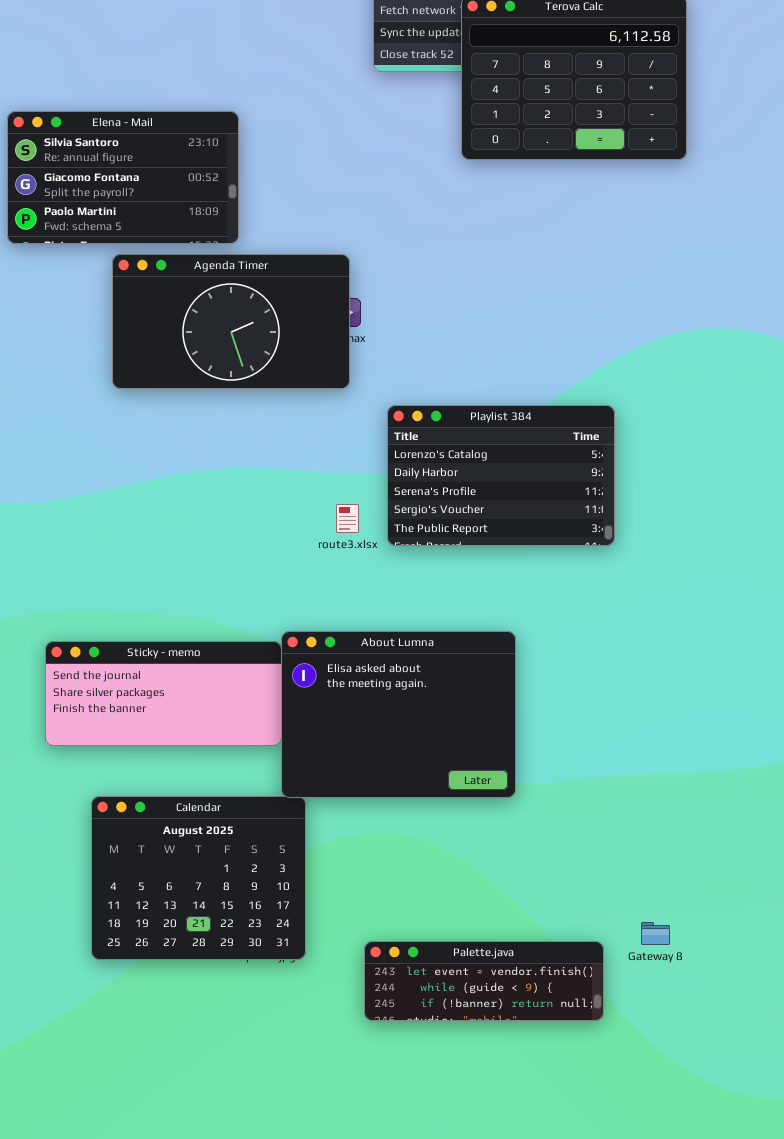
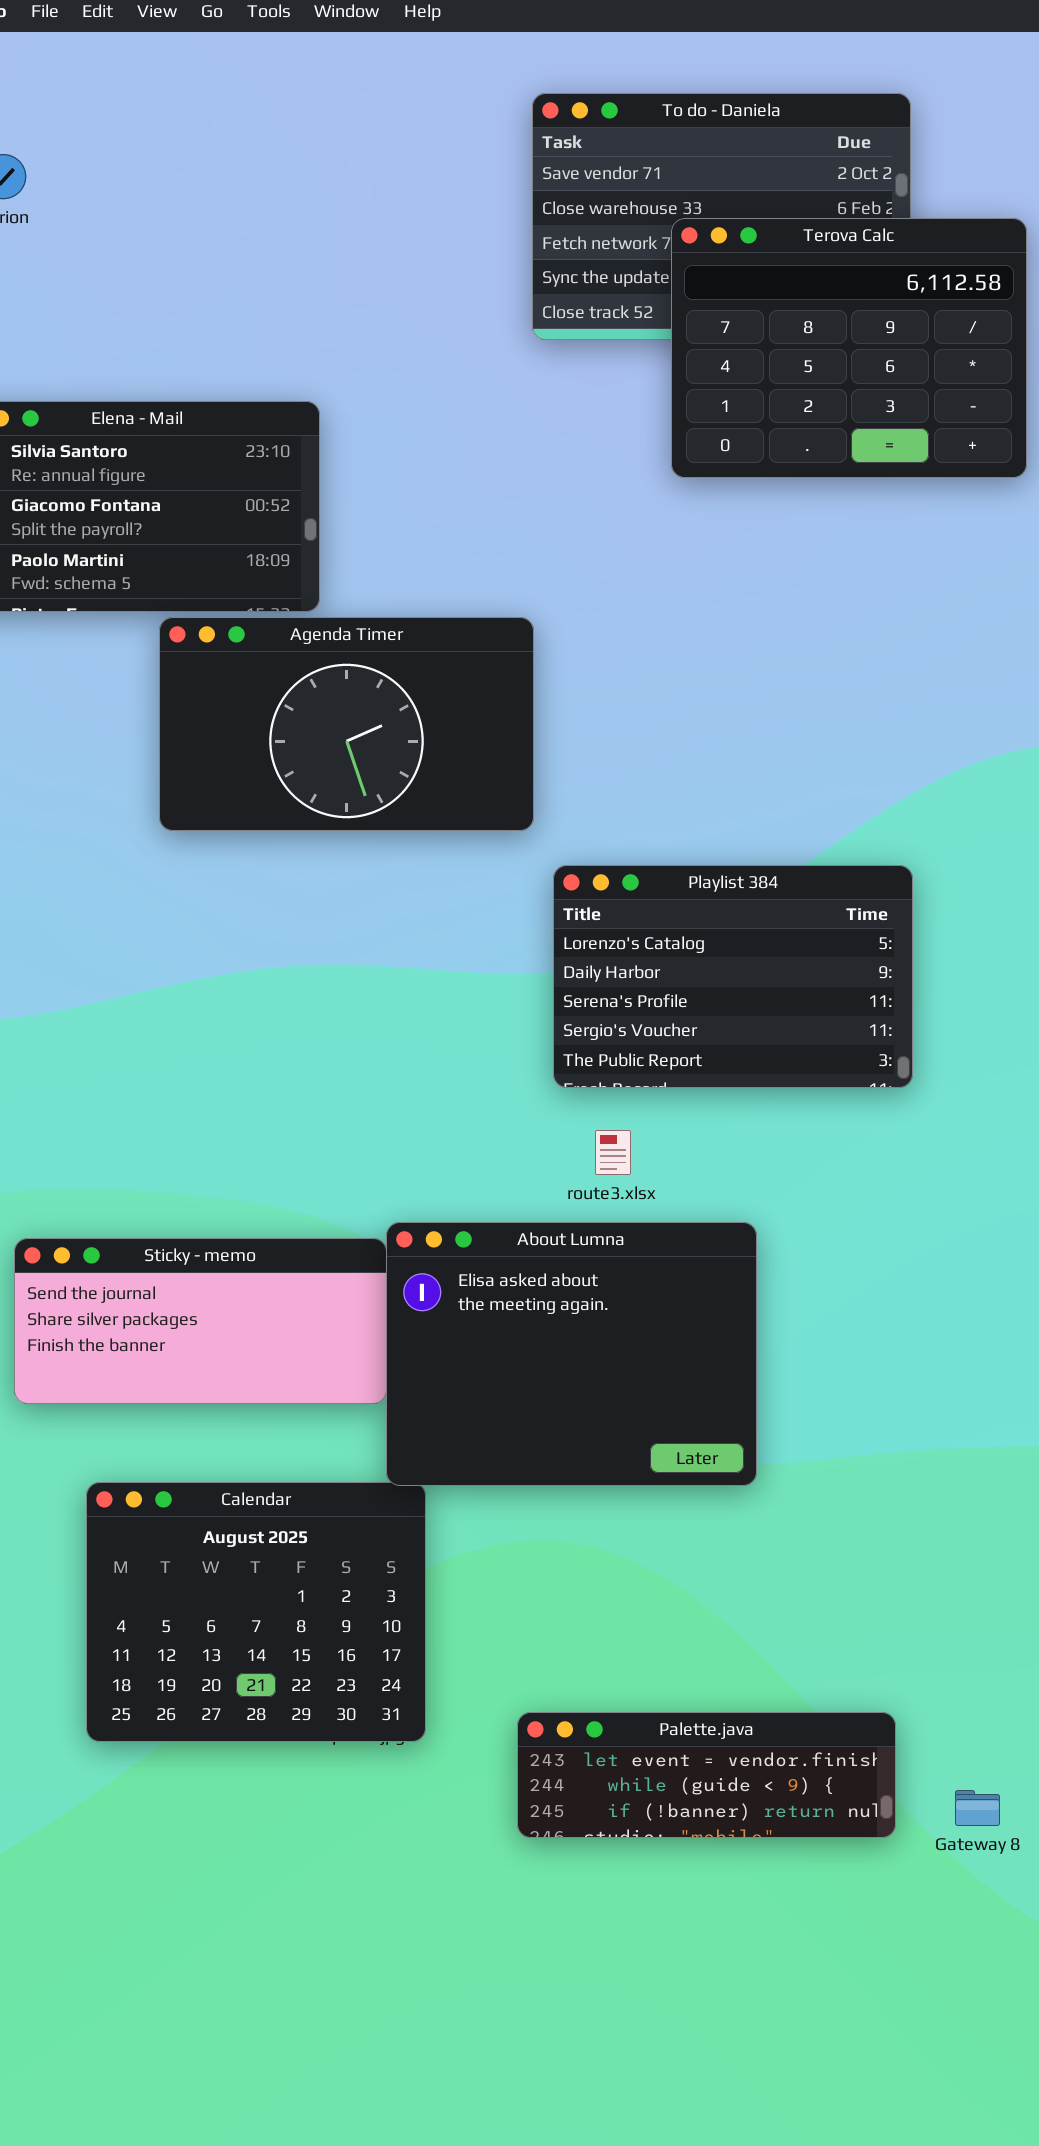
Agenda Timer: [112,254,350,389] -> [159,617,534,831], moved
route3.xlsx: [336,504,359,533] -> [595,1130,631,1175], moved
Gateway 8: [641,922,670,945] -> [955,1790,1000,1826], moved

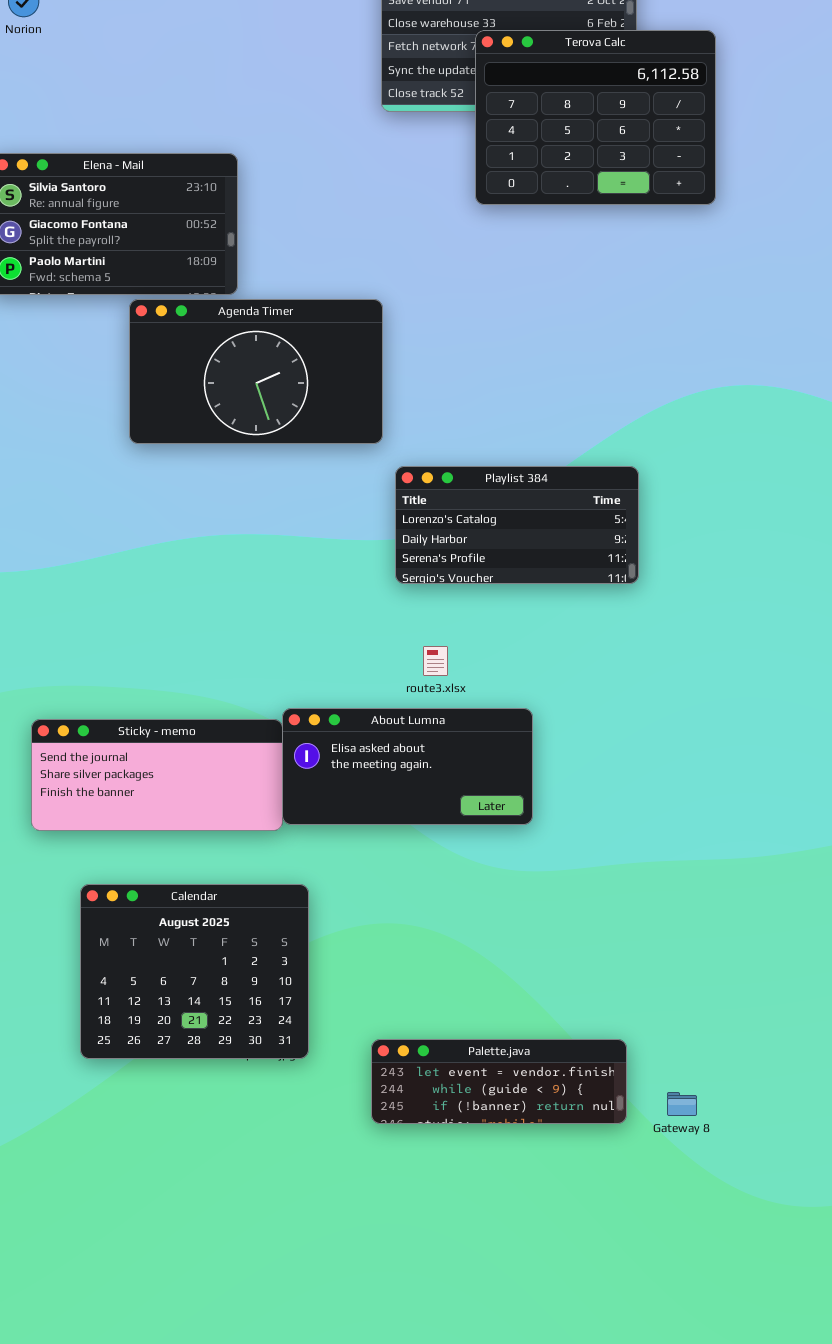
Playlist 384: [553,865,913,1088] -> [395,466,639,584], resized
About Lumna: [386,1222,757,1486] -> [282,708,533,825], resized

